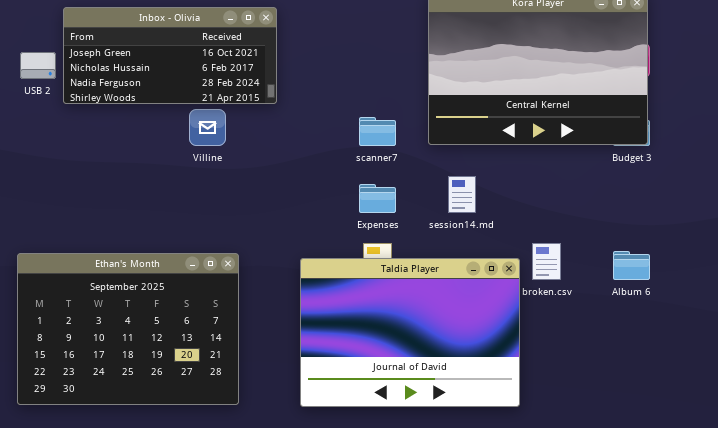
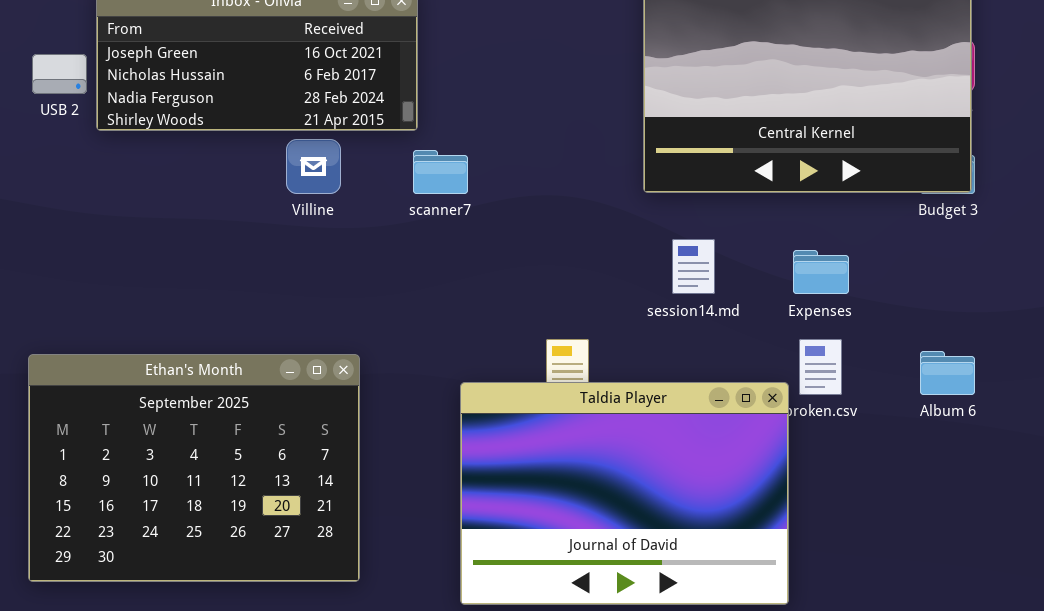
scanner7: [359,117,396,146] -> [413,150,468,194], moved
Expenses: [359,184,396,213] -> [793,250,849,294], moved
Taldia Player: [300,258,520,407] -> [460,382,789,605], moved

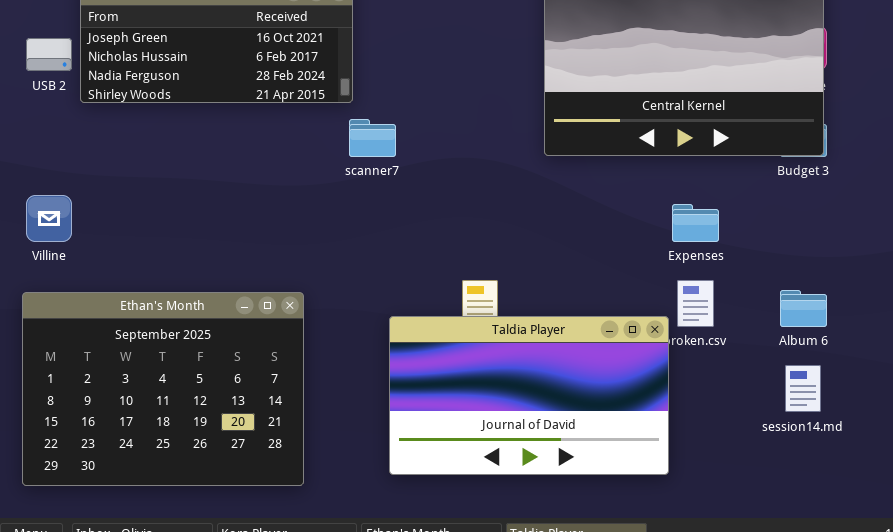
Villine: [286,139,341,194] -> [26,195,72,242], moved
session14.md: [672,239,715,294] -> [785,365,821,412], moved
Taldia Player: [460,382,789,605] -> [389,316,669,475], resized

